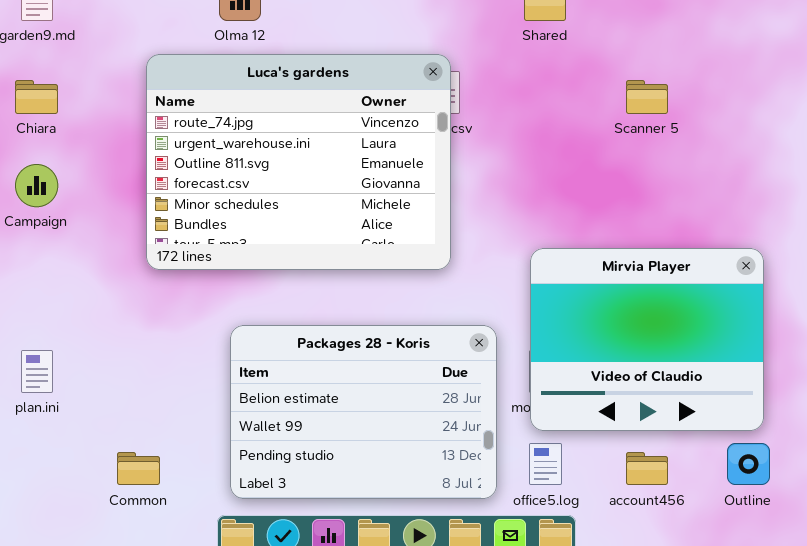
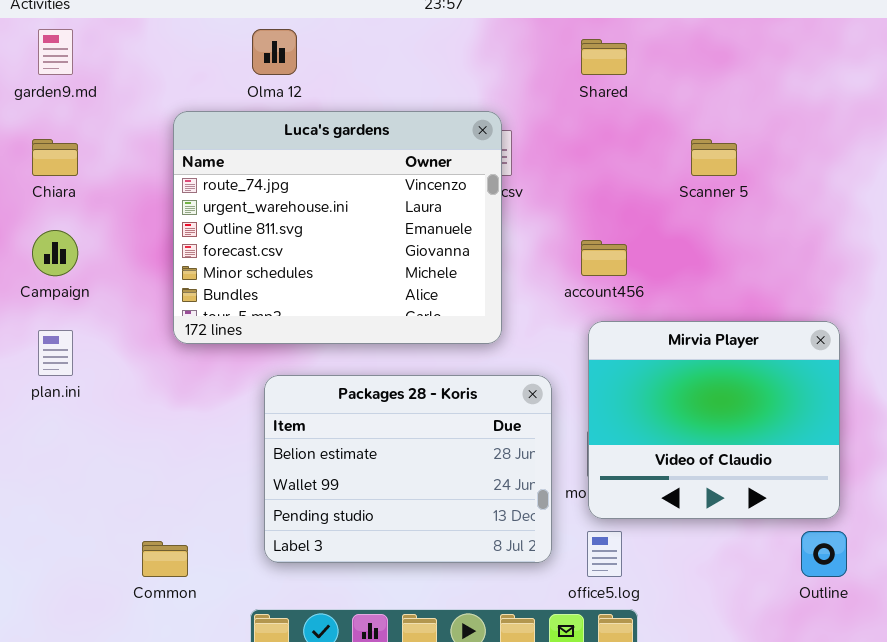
Packages 28 - Koris: [230,325,497,499] -> [264,375,552,563], moved
plan.ini: [21,350,53,393] -> [38,330,73,376], moved
account456: [626,452,668,485] -> [581,240,627,276], moved

